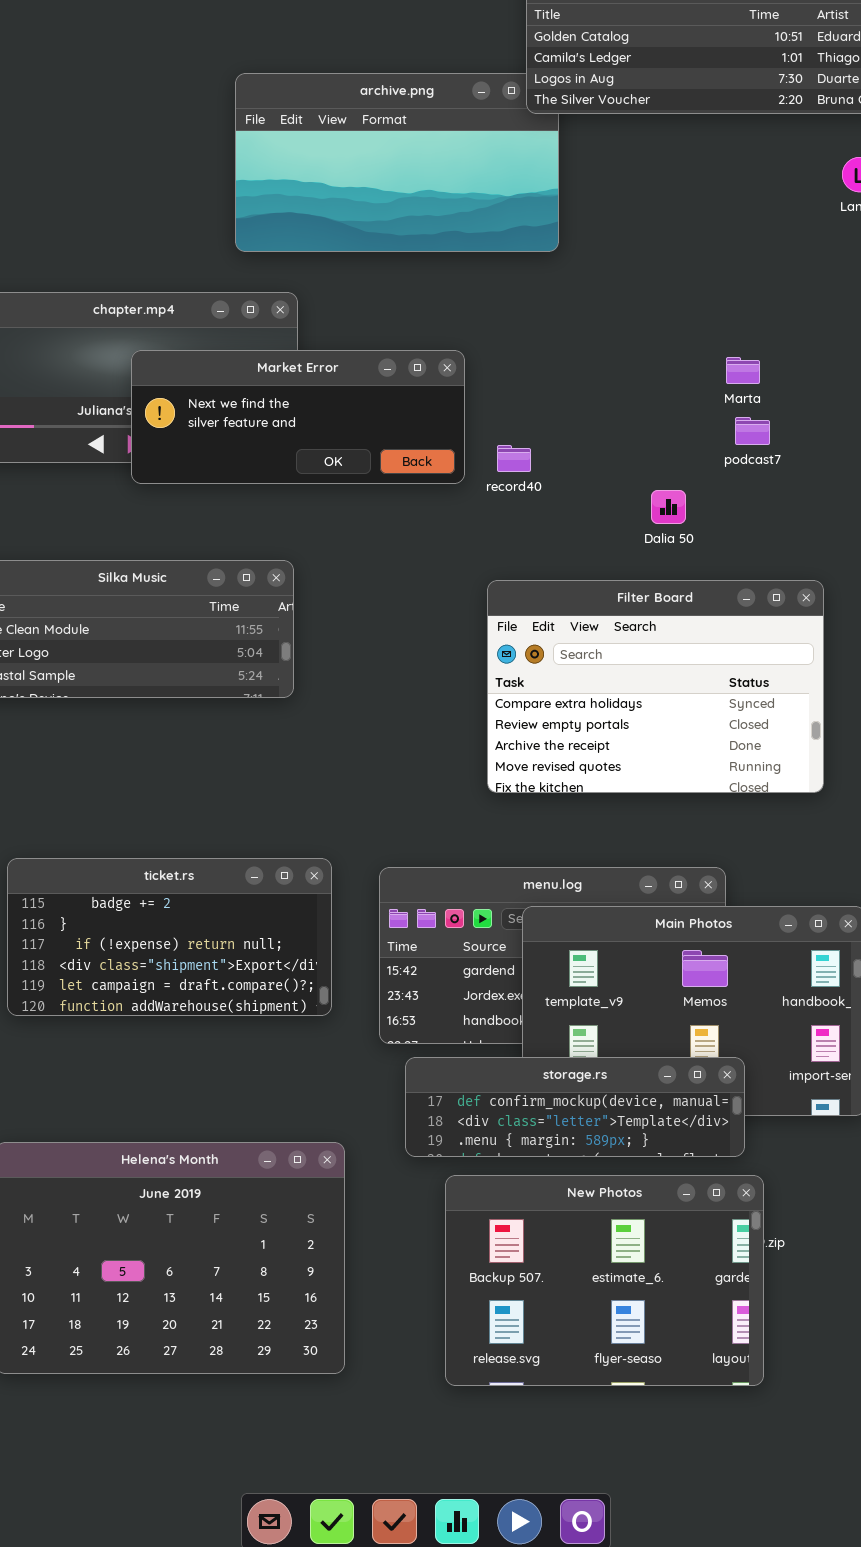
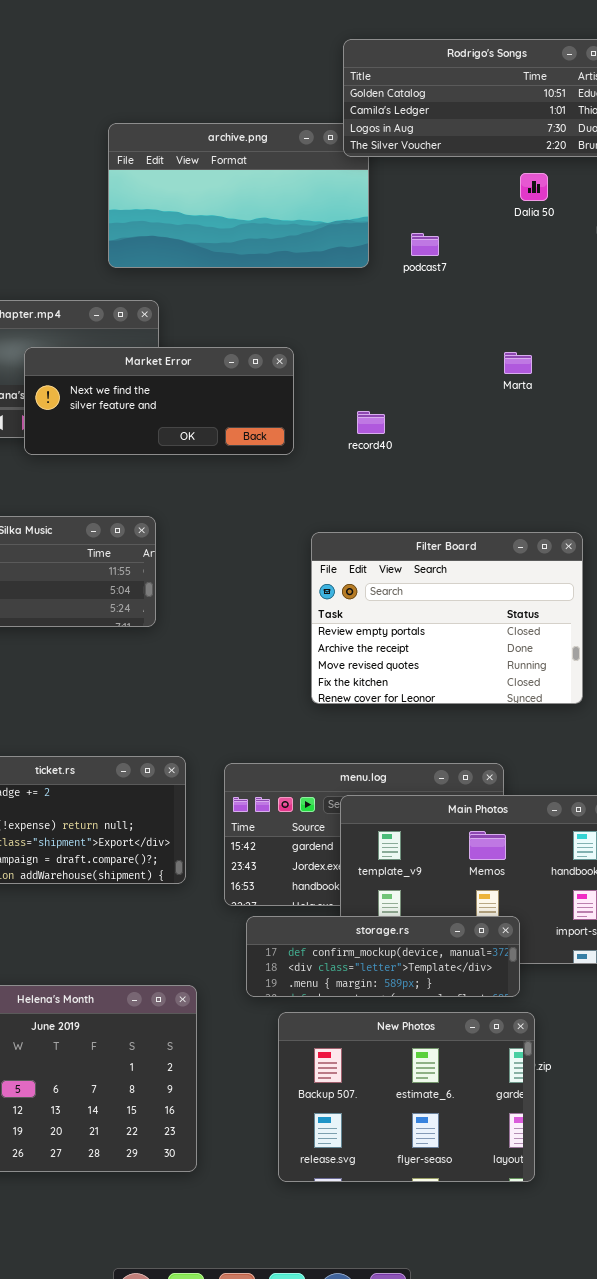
podcast7: [735,417,770,445] -> [411,233,439,256], moved
record40: [497,445,531,472] -> [357,411,385,434], moved
Dalia 50: [651,490,686,524] -> [520,173,548,201], moved
Filter Board: [487,580,824,793] -> [311,532,583,704], scrolled down 1 row

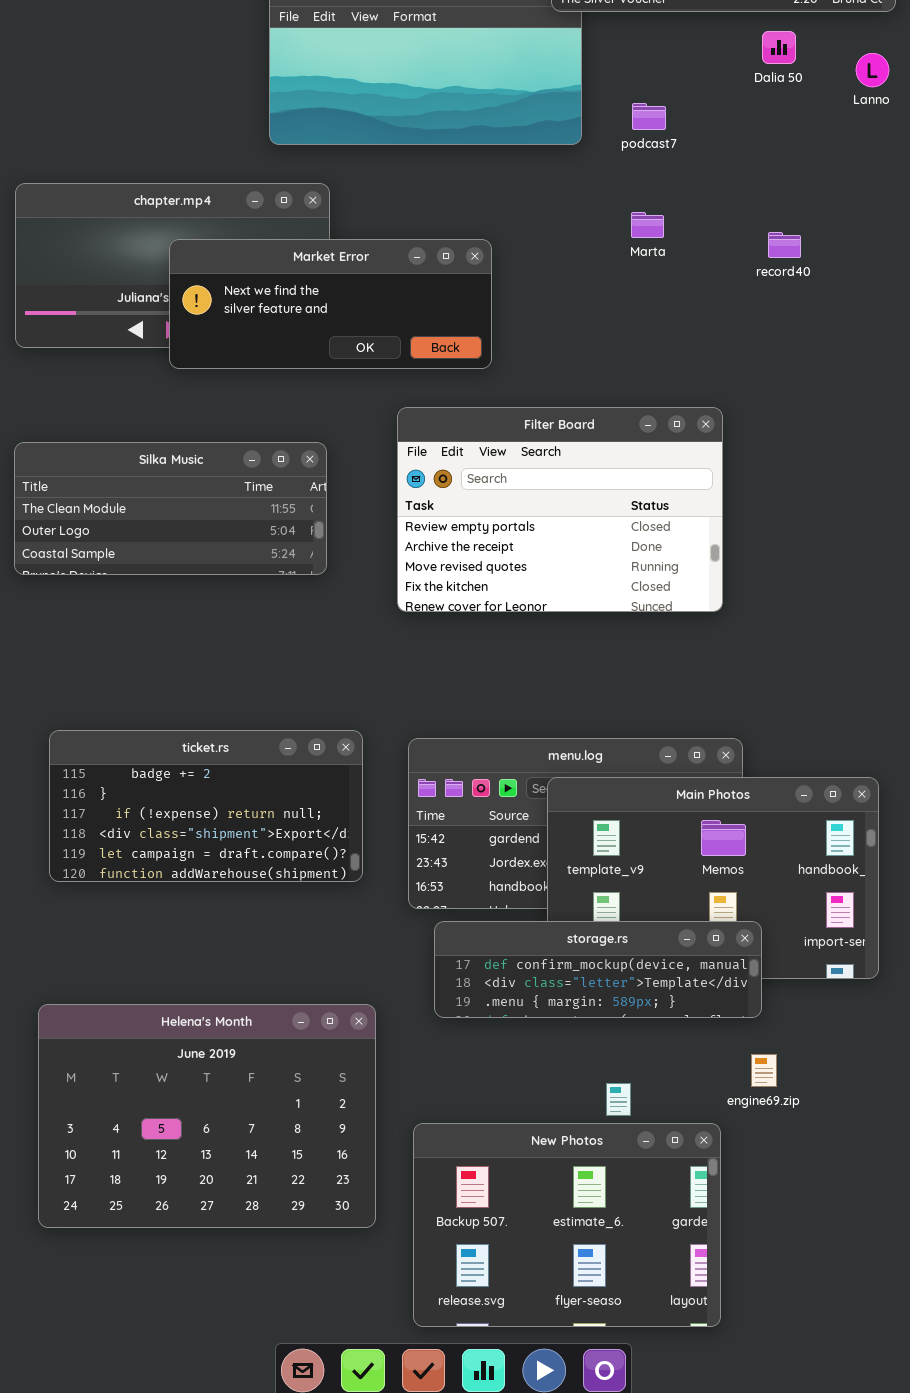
Marta: [504,352,532,374] -> [631,212,664,238], moved
record40: [357,411,385,434] -> [768,232,801,258], moved
Filter Board: [311,532,583,704] -> [397,407,723,612], moved
New Photos: [278,1012,535,1182] -> [413,1123,721,1327], moved

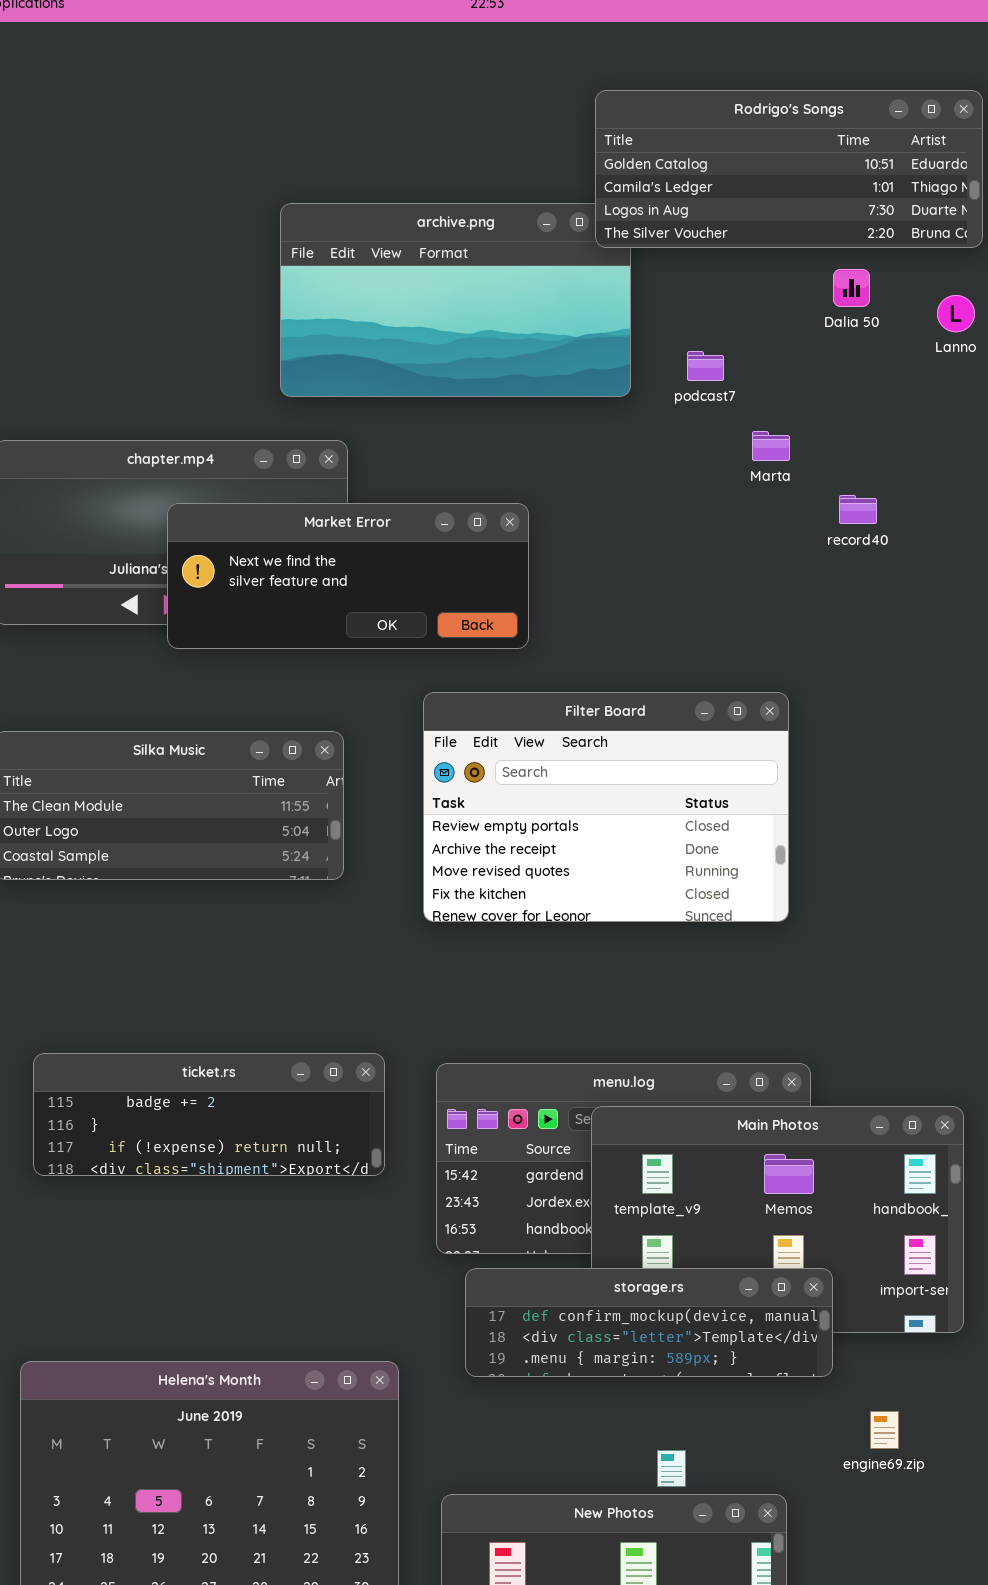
Marta: [631,212,664,238] -> [752,431,790,461], moved
ticket.rs: [49,730,363,882] -> [33,1053,385,1176], resized
engine69.zip: [751,1054,777,1087] -> [870,1411,899,1449], moved

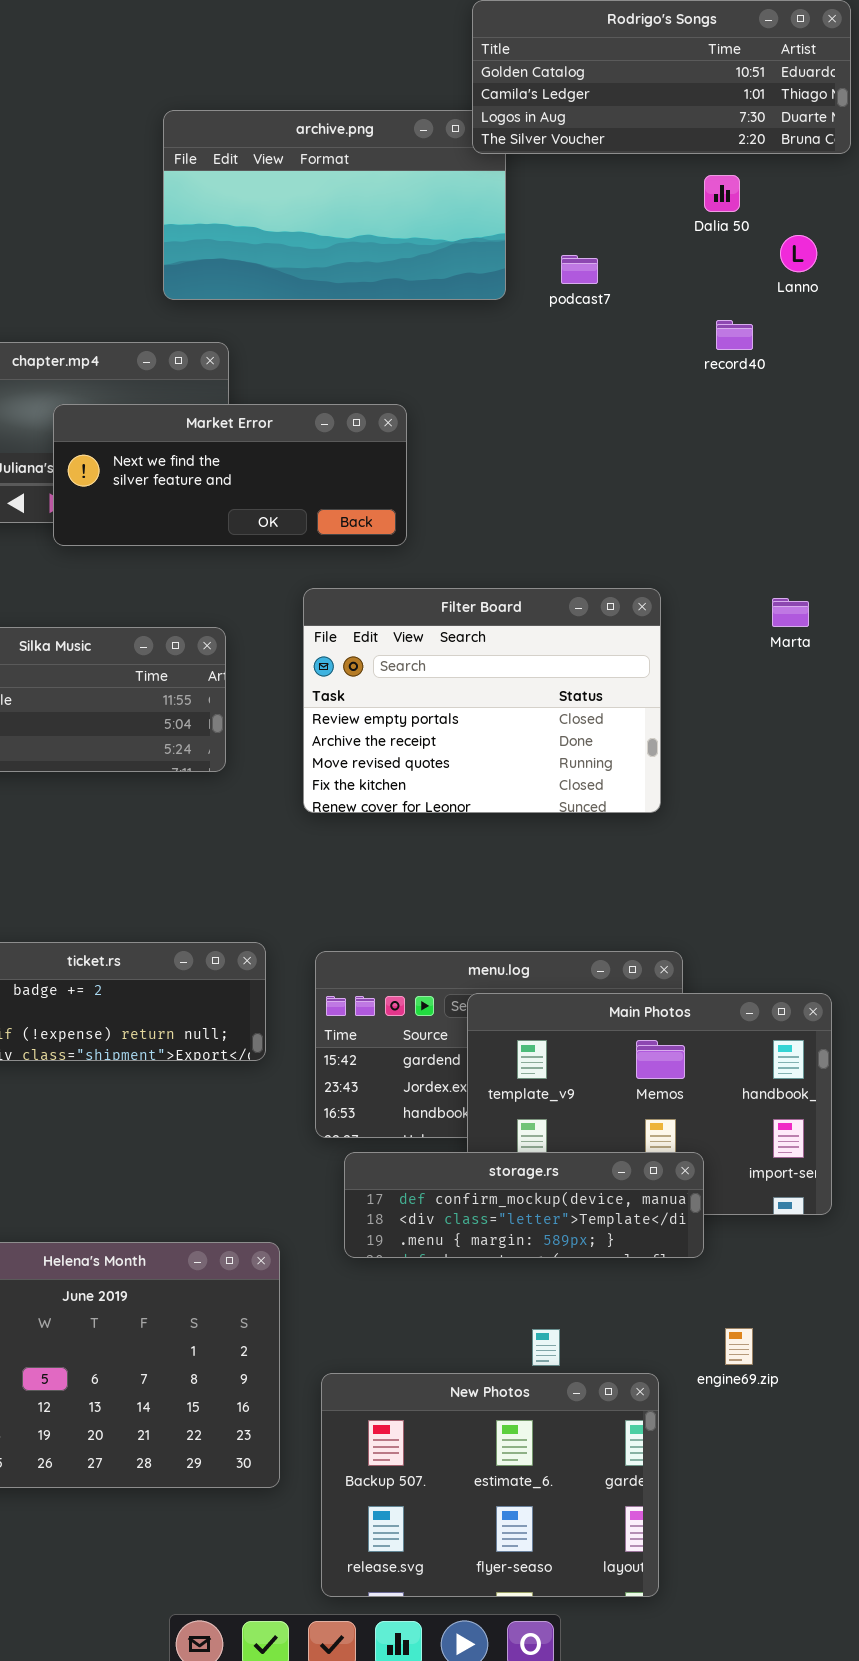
Lanno: [937,295,975,332] -> [780,235,817,272], moved
Marta: [752,431,790,461] -> [772,598,809,627], moved
record40: [839,495,877,524] -> [716,320,753,350], moved
engine69.zip: [870,1411,899,1449] -> [725,1328,753,1365], moved

